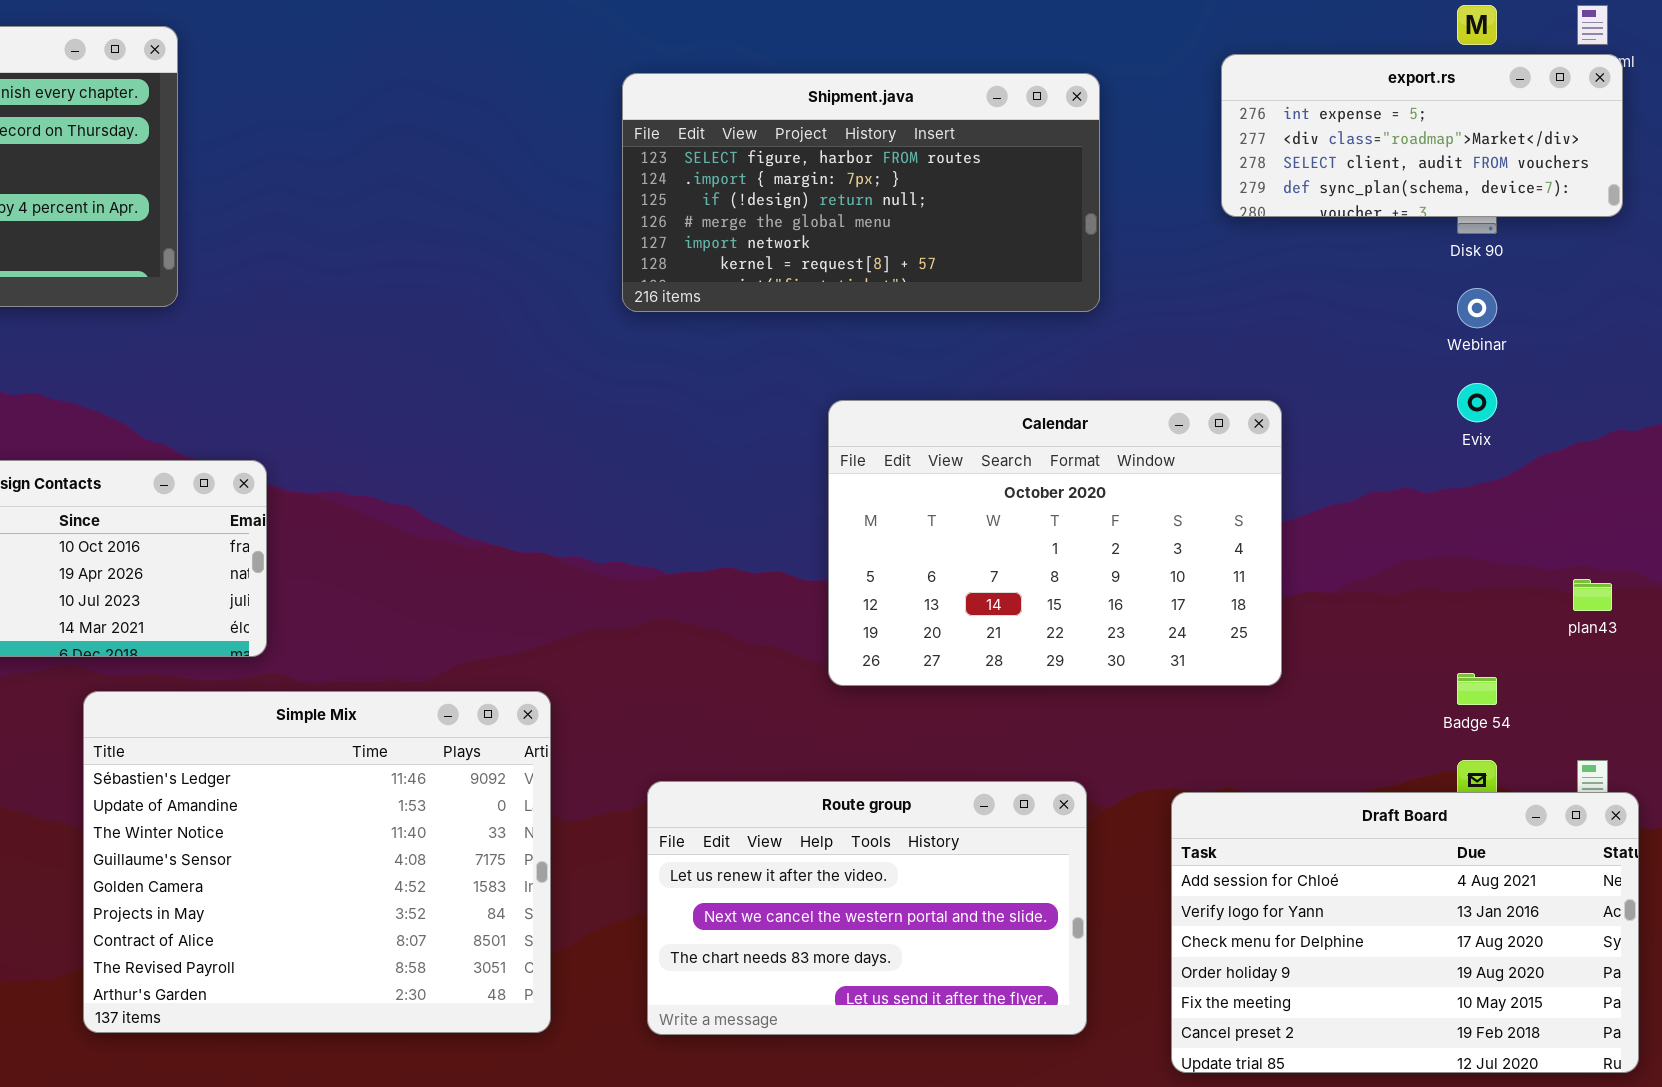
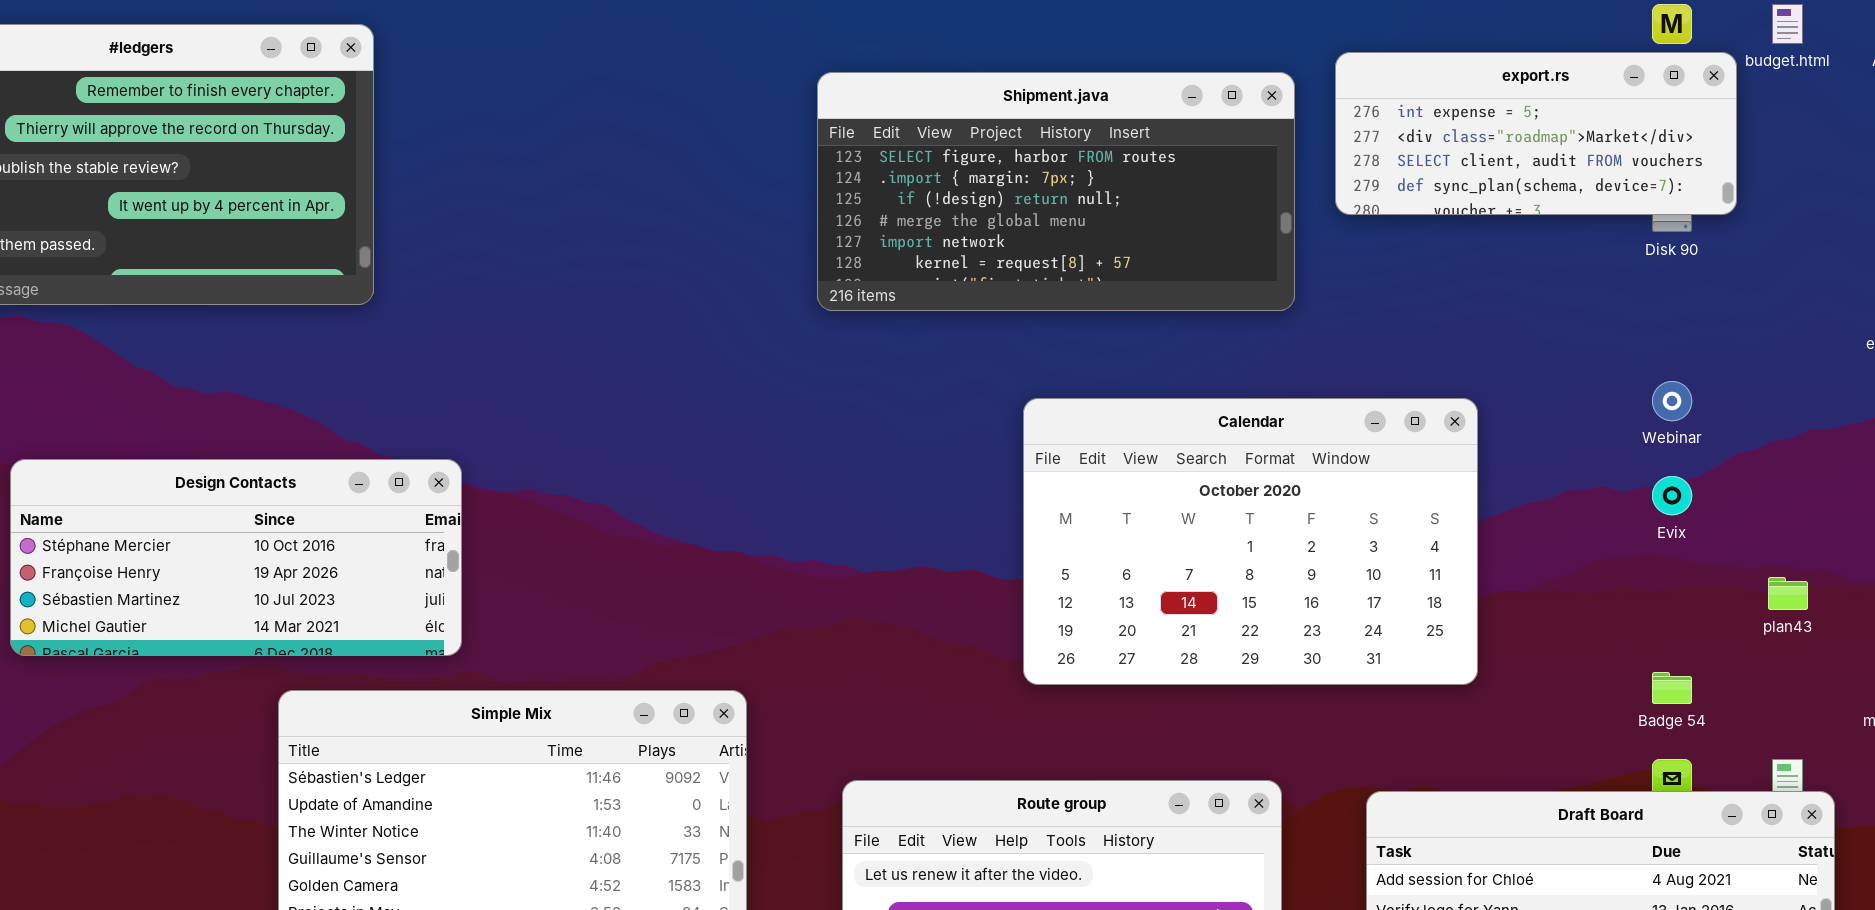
export.rs: [1221,54,1623,217] -> [1335,52,1737,215], moved
Webinar: [1457,288,1497,328] -> [1652,381,1692,421], moved
Evix: [1457,383,1497,422] -> [1652,476,1692,515], moved

